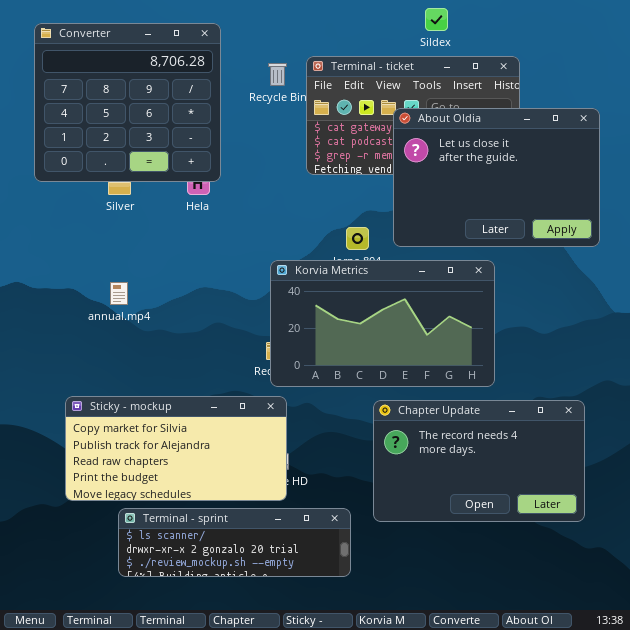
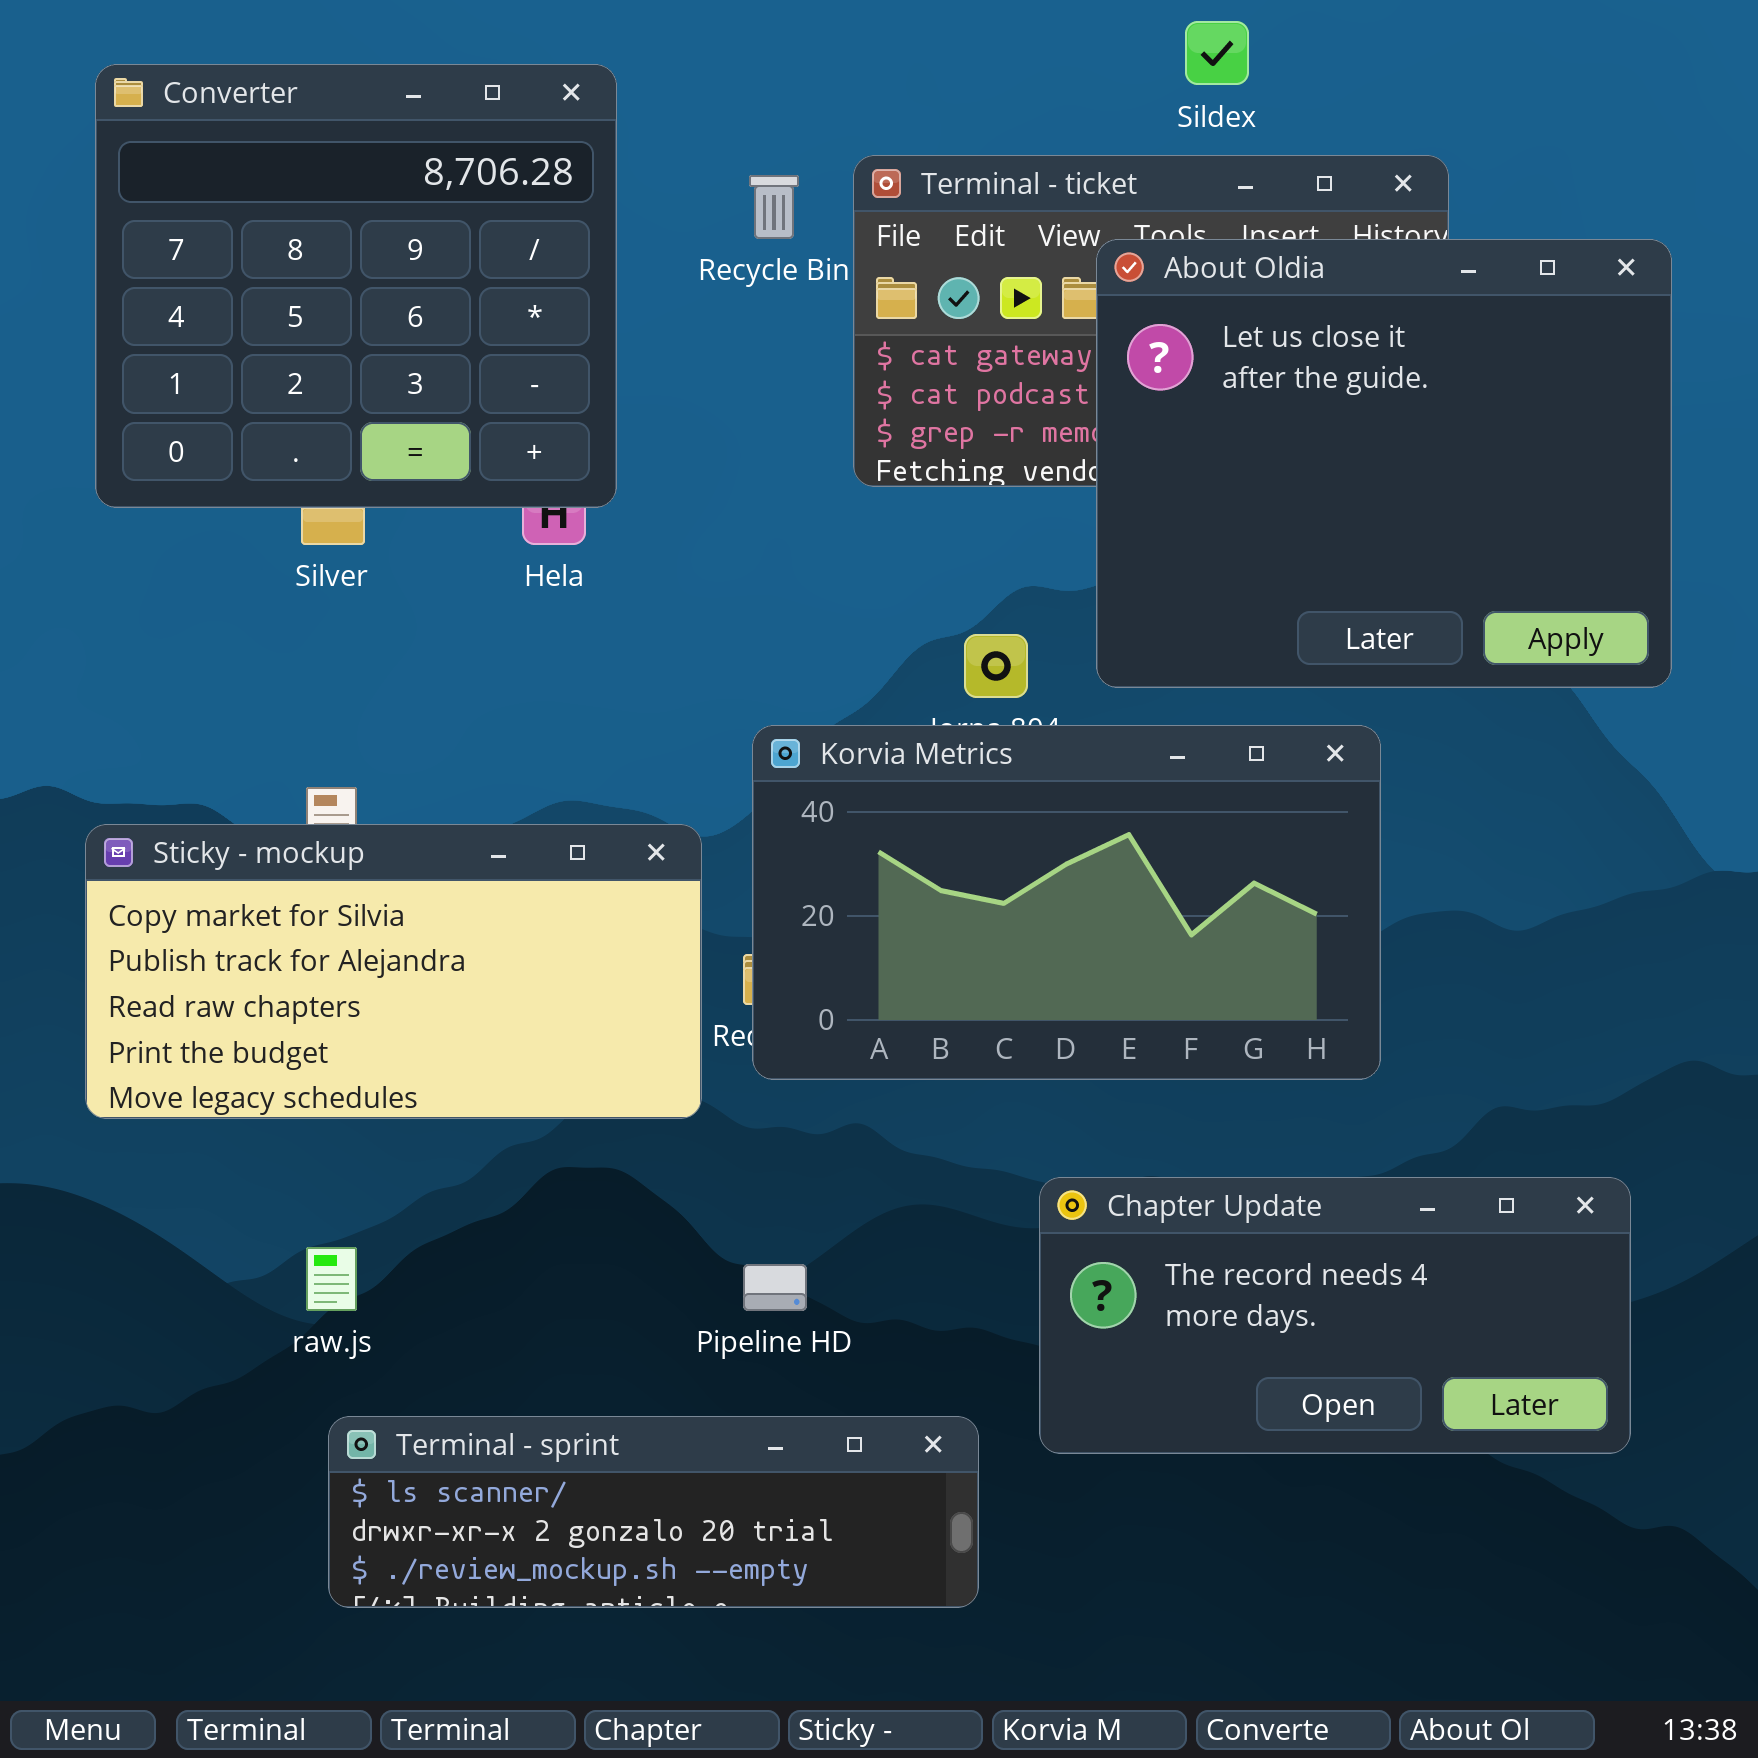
About Oldia: [393,108,600,247] -> [1096,239,1672,688], resized
Sticky - mockup: [65,396,287,501] -> [85,824,702,1119], moved
Chapter Update: [373,400,585,522] -> [1039,1177,1631,1454], resized

